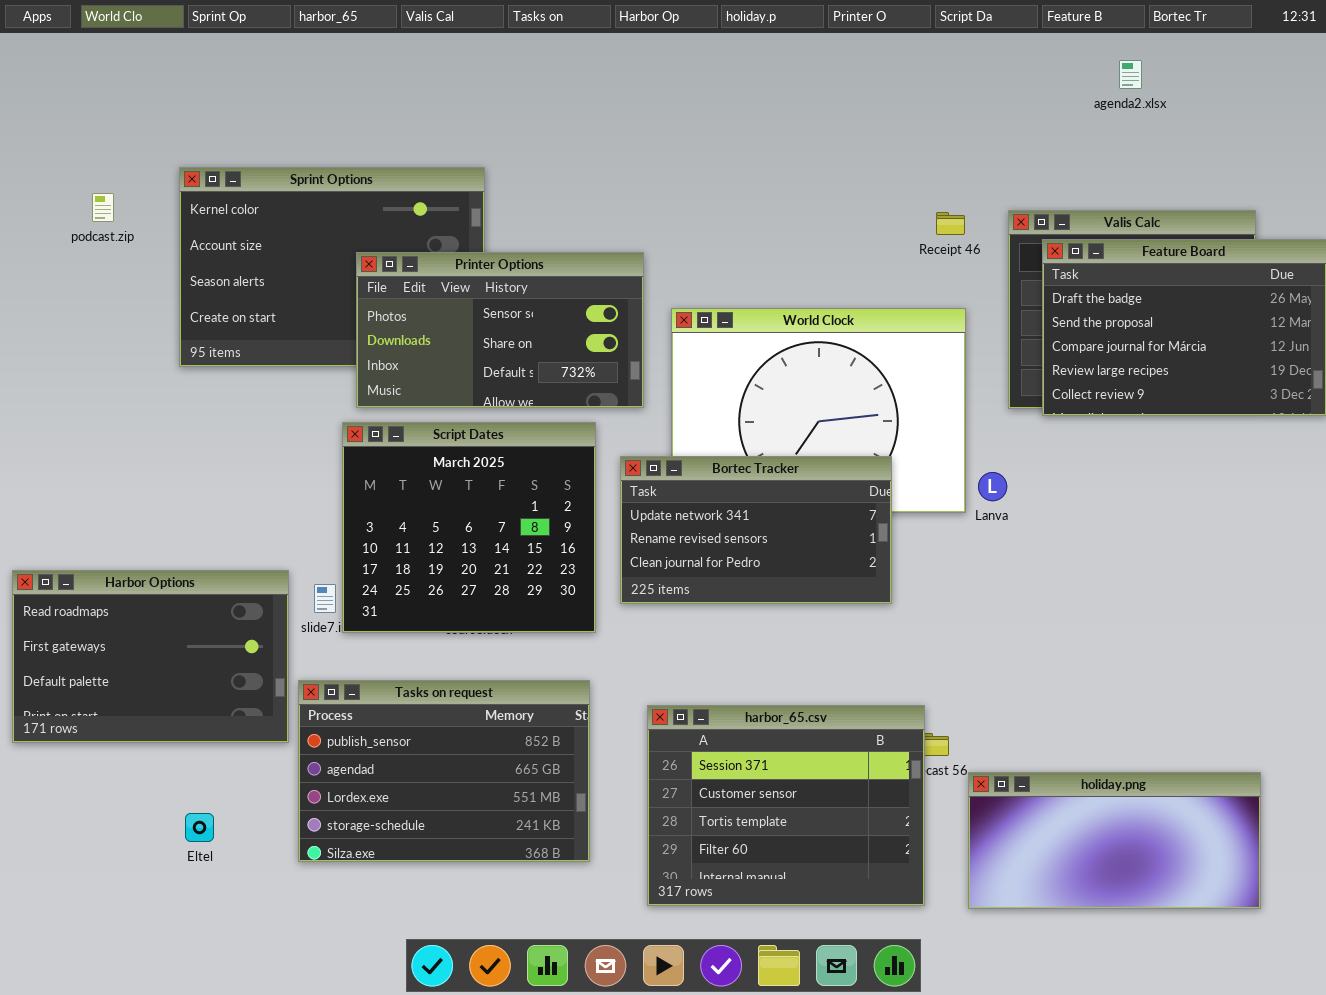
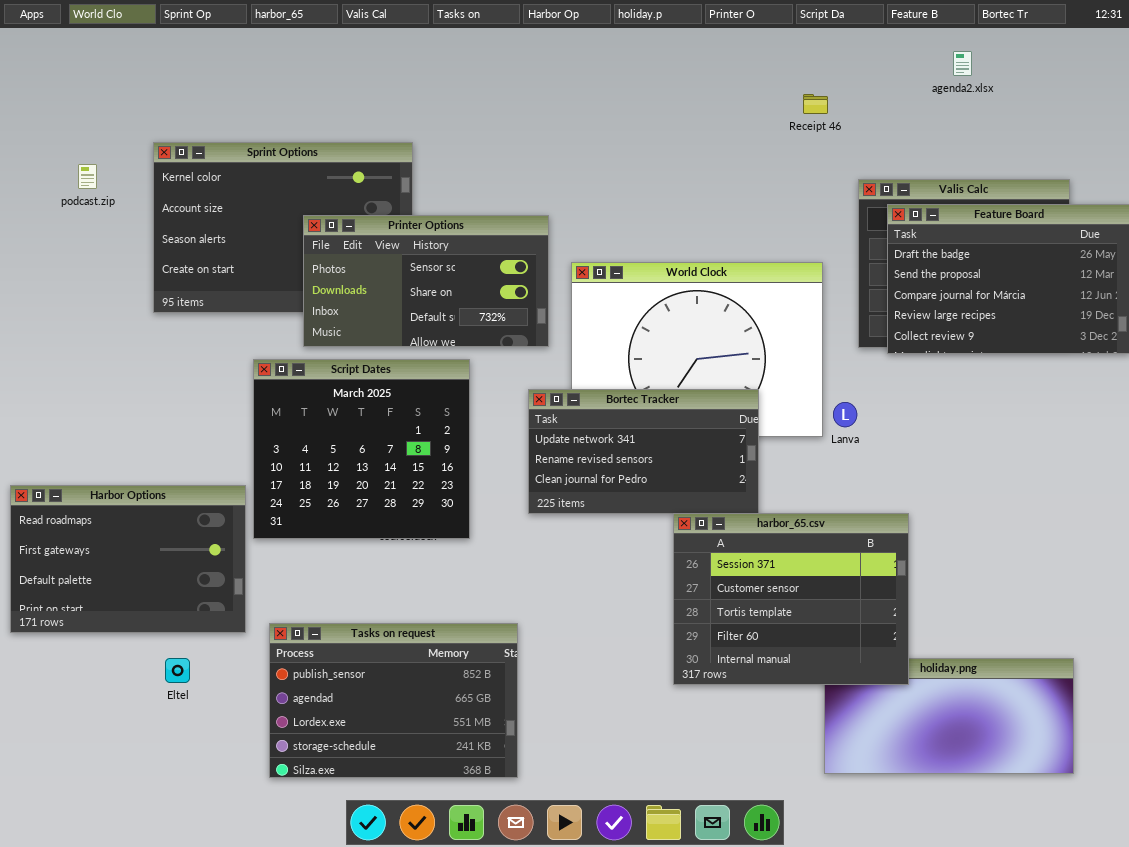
Receipt 46: [936,212,965,235] -> [803,94,828,114], moved
Script Dates: [342,422,596,633] -> [253,359,470,539], moved
Tasks on request: [298,680,590,862] -> [269,623,518,778], moved
harbor_65.csv: [647,705,925,906] -> [673,513,909,685], moved
Eltel: [185,813,214,842] -> [165,658,190,683], moved

